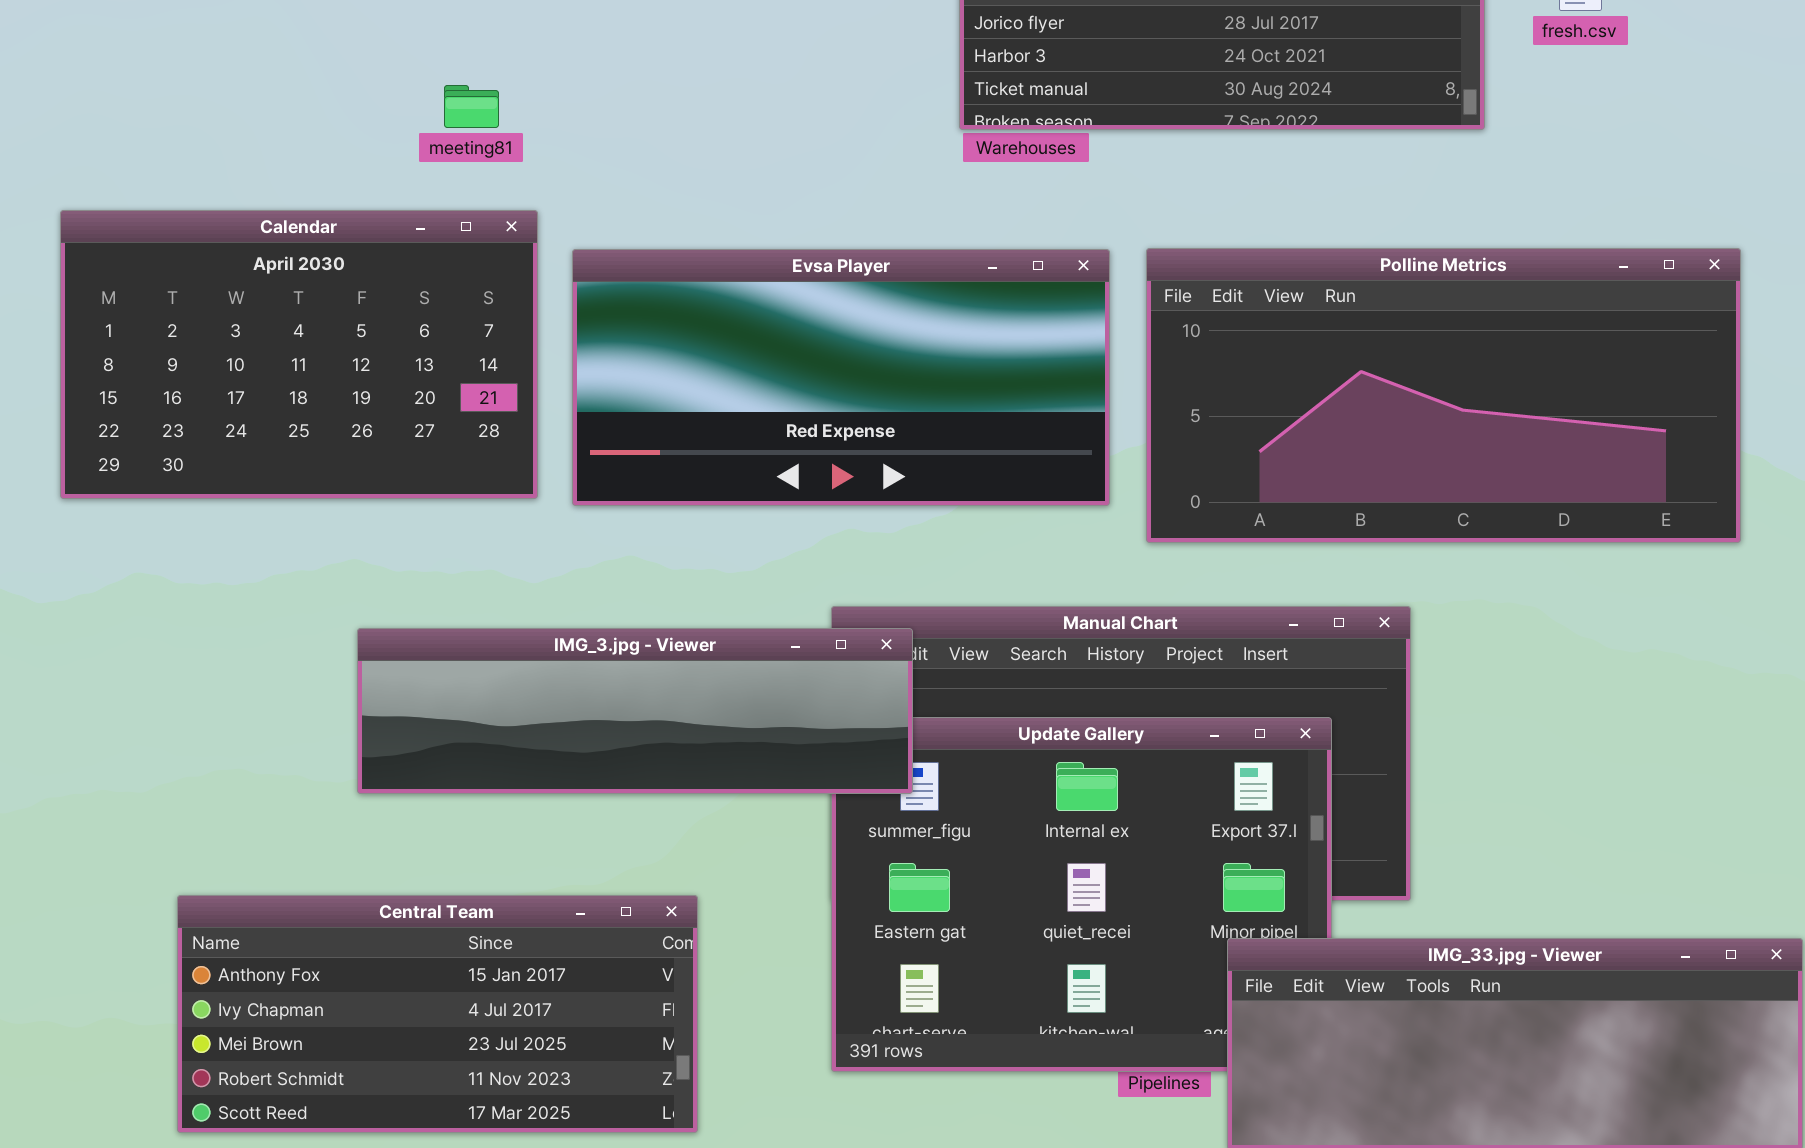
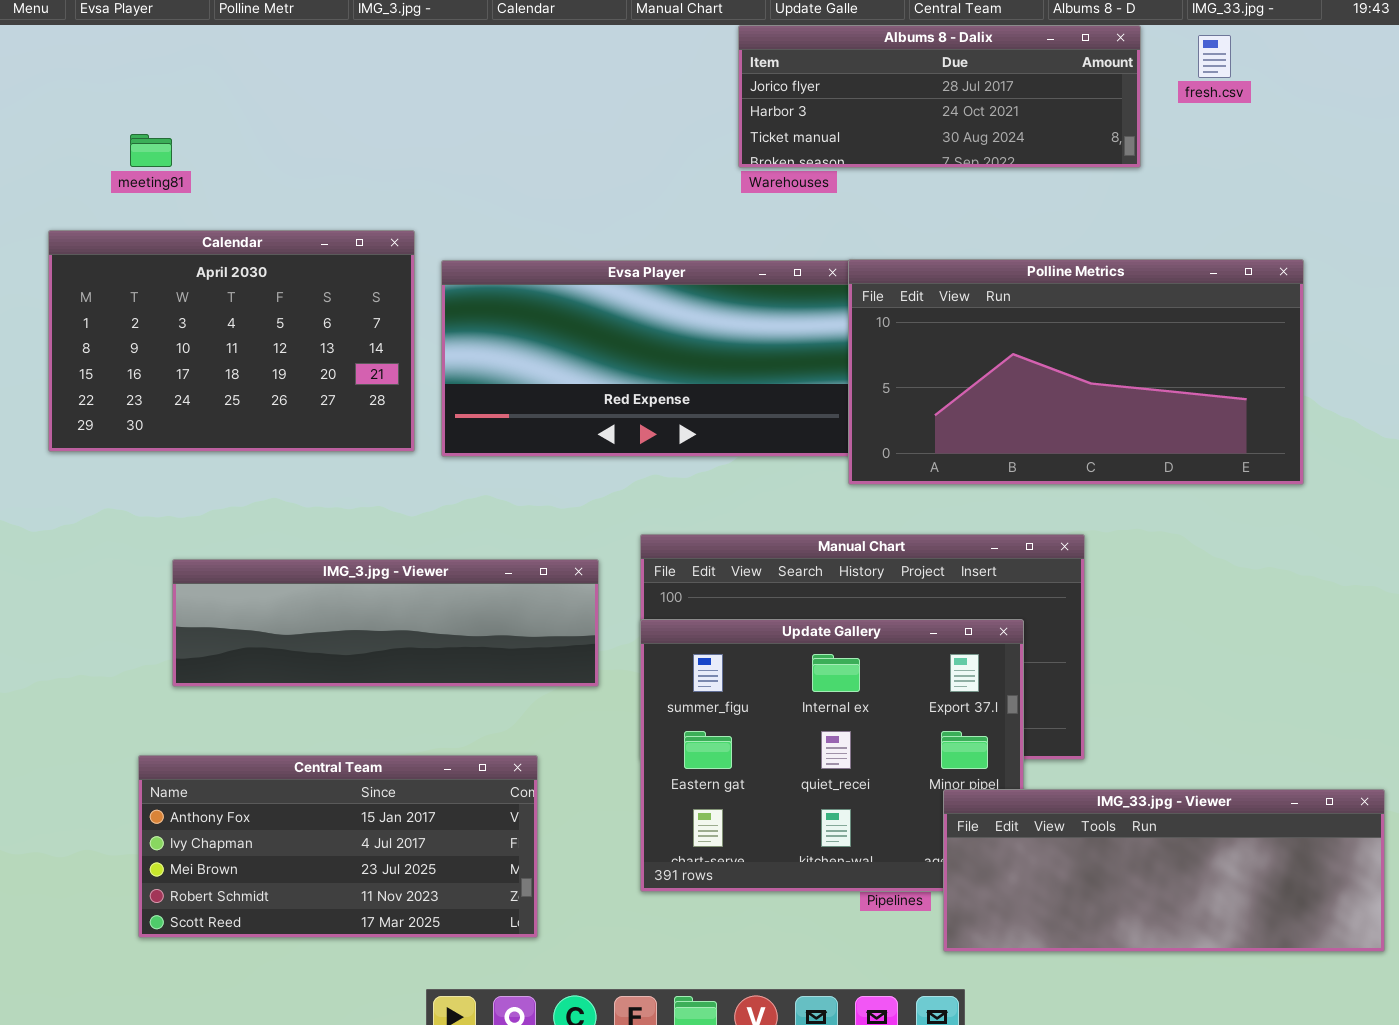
meeting81: [444,85,499,128] -> [130,134,172,167], moved
Polline Metrics: [1146,248,1741,543] -> [848,259,1304,485], moved
IMG_3.jpg - Viewer: [357,628,913,794] -> [172,559,599,687], moved

